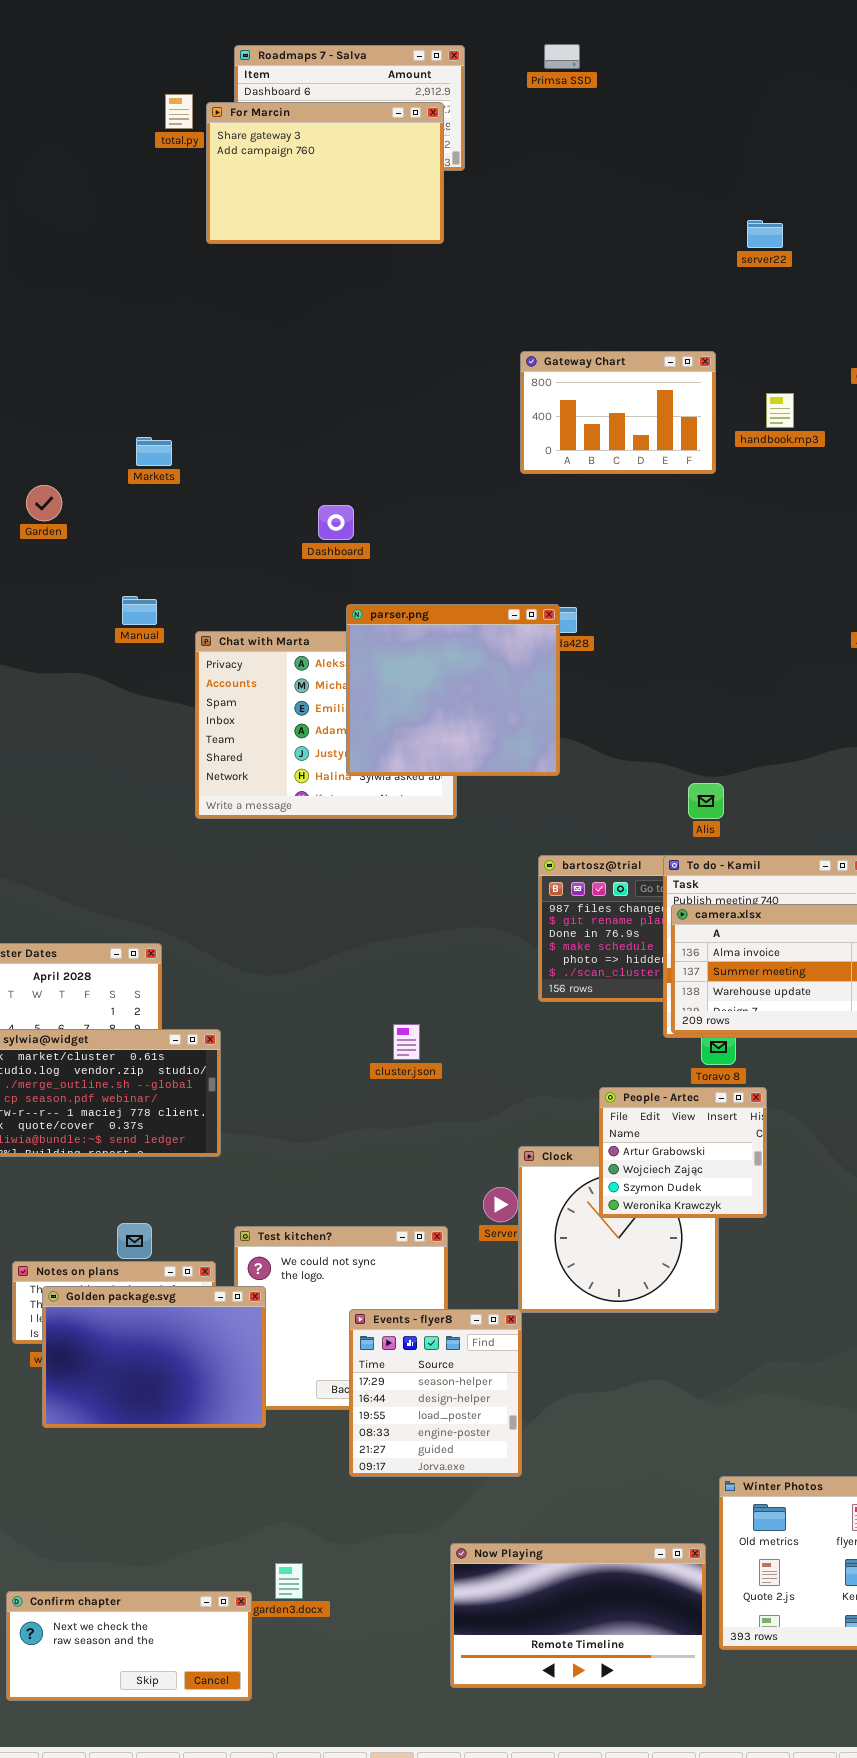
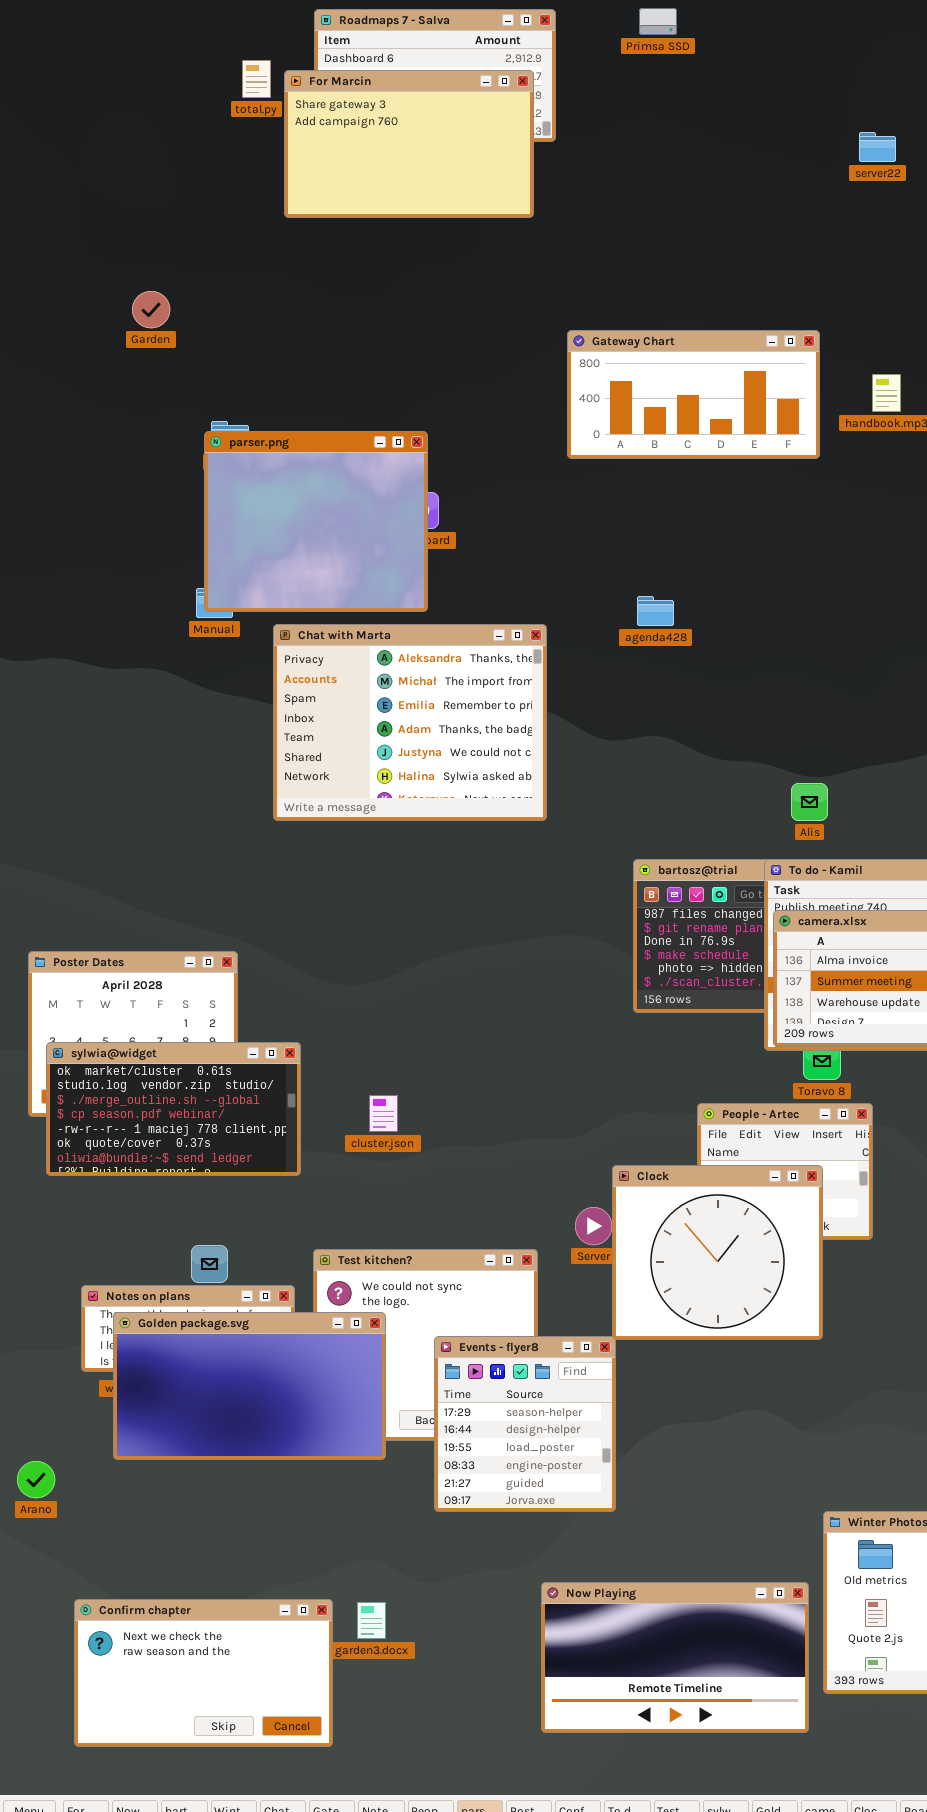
server22: [747,220,783,248] -> [859,132,896,162], moved
Gateway Chart: [520,351,716,474] -> [567,330,820,459], resized
Garden: [26,485,62,521] -> [132,291,170,328], moved
parser.png: [346,604,560,776] -> [204,431,428,612], moved
cluster.json: [393,1024,420,1060] -> [369,1095,398,1132], moved
Clock: [518,1146,719,1313] -> [612,1165,823,1340], raised
Golden package.svg: [42,1286,266,1428] -> [113,1312,386,1460], resized
Confirm chapter: [6,1591,252,1701] -> [74,1599,333,1747], resized

